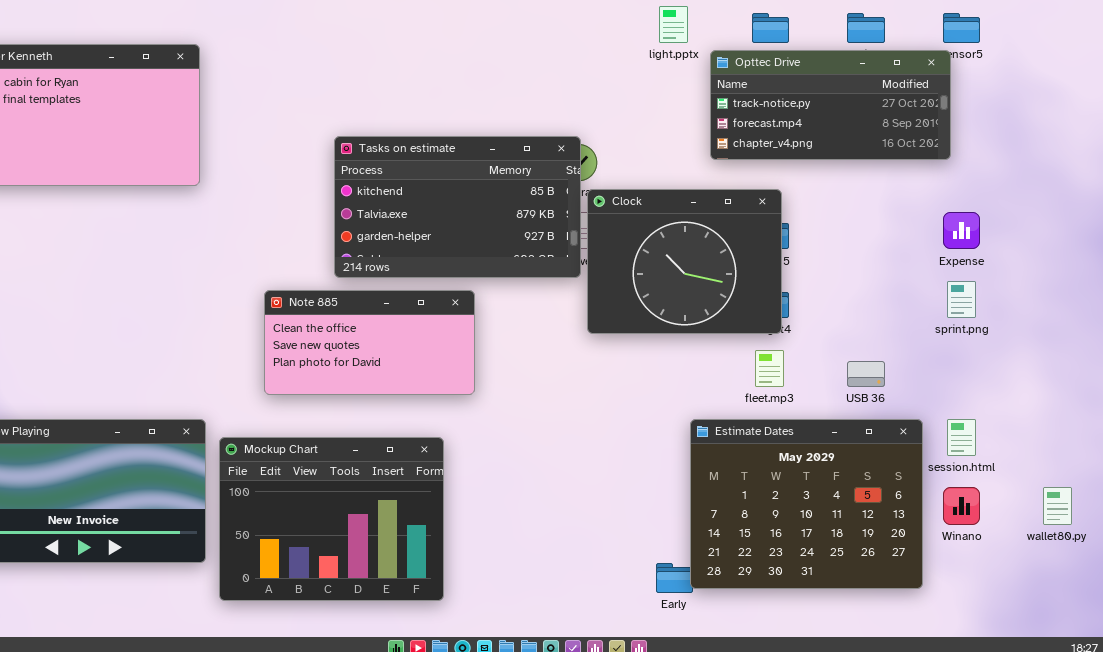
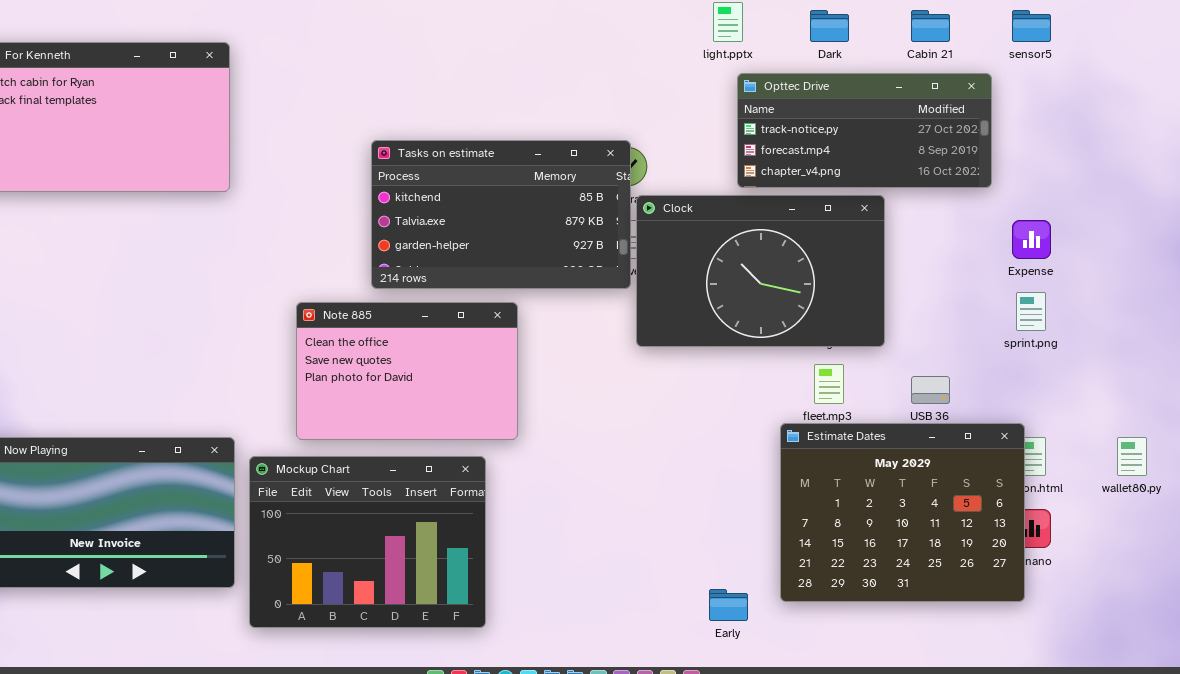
Opttec Drive: [710,50,951,160] -> [737,73,992,188], moved
Clock: [587,189,782,334] -> [636,195,885,347], resized
Note 885: [264,290,475,395] -> [296,302,518,440], resized
Estimate Dates: [690,419,923,589] -> [780,423,1025,602], moved
wallet80.py: [1043,487,1072,525] -> [1117,437,1147,476], moved

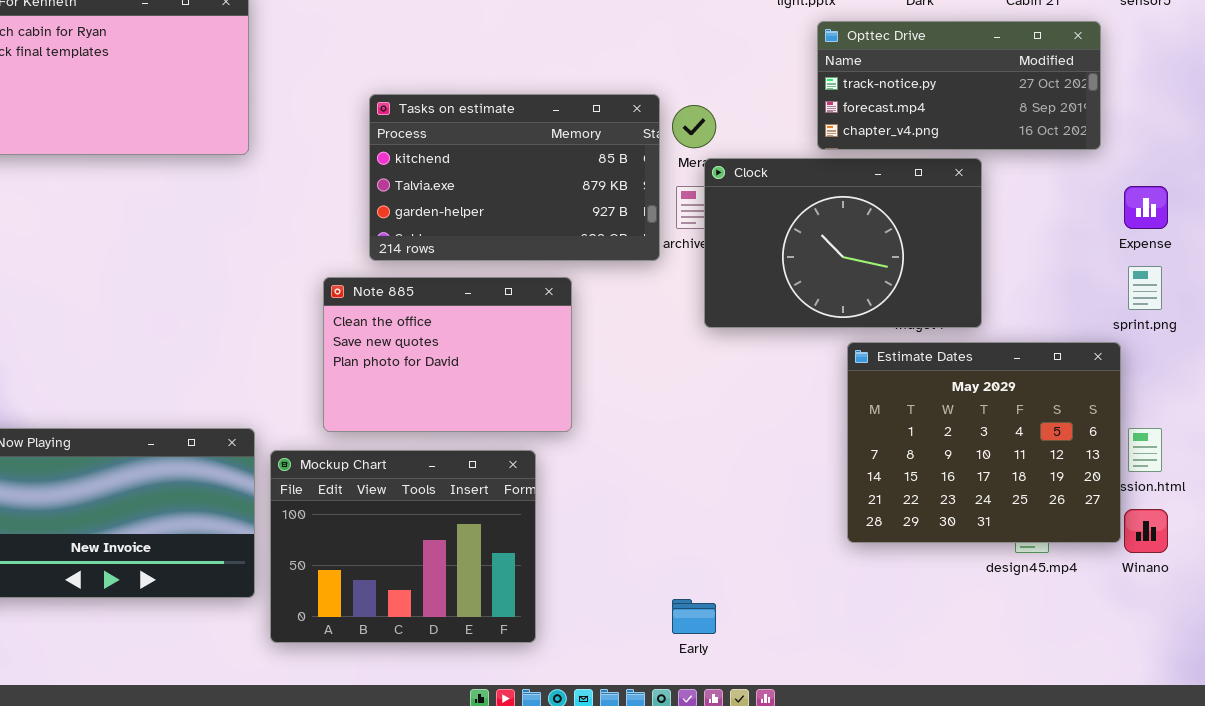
Tasks on estimate: [371,140,631,289] -> [369,94,660,261], moved
Estimate Dates: [780,423,1025,602] -> [847,342,1121,543], moved
Early: [709,589,748,621] -> [672,599,716,634], moved

